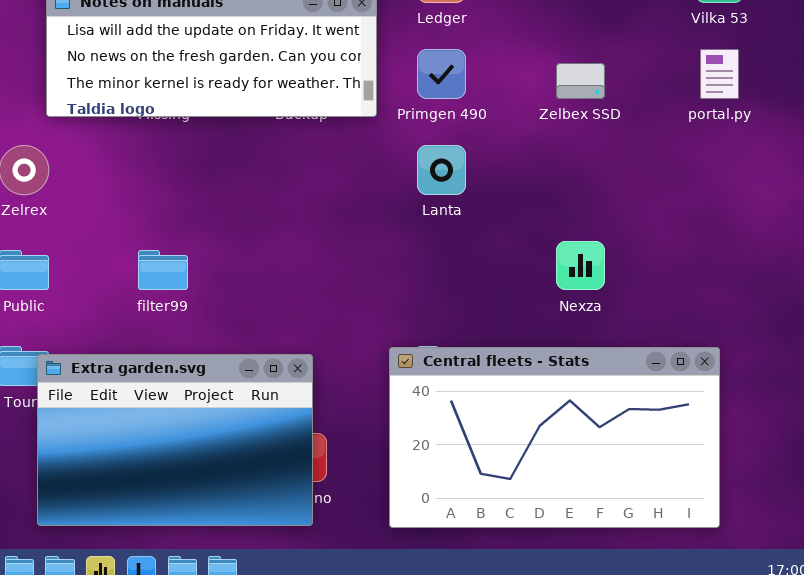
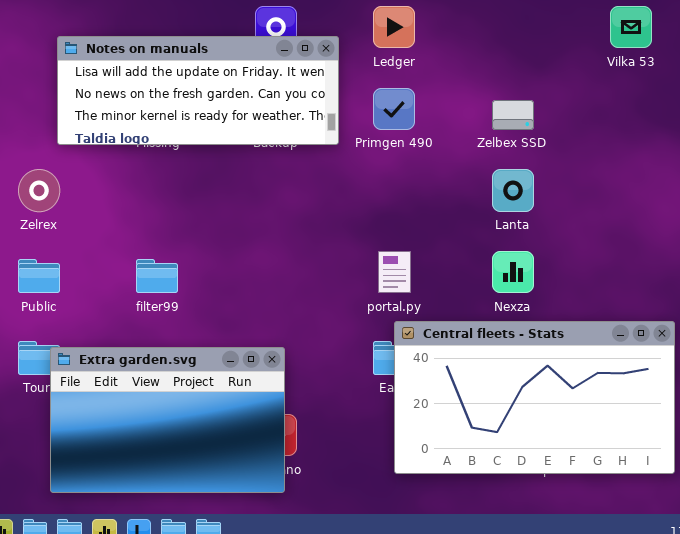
portal.py: [700,49,739,99] -> [378,251,411,293], moved
Lanta: [417,145,466,195] -> [492,169,534,212], moved
Central fleets - Stats: [389,347,720,528] -> [394,321,675,474], moved

